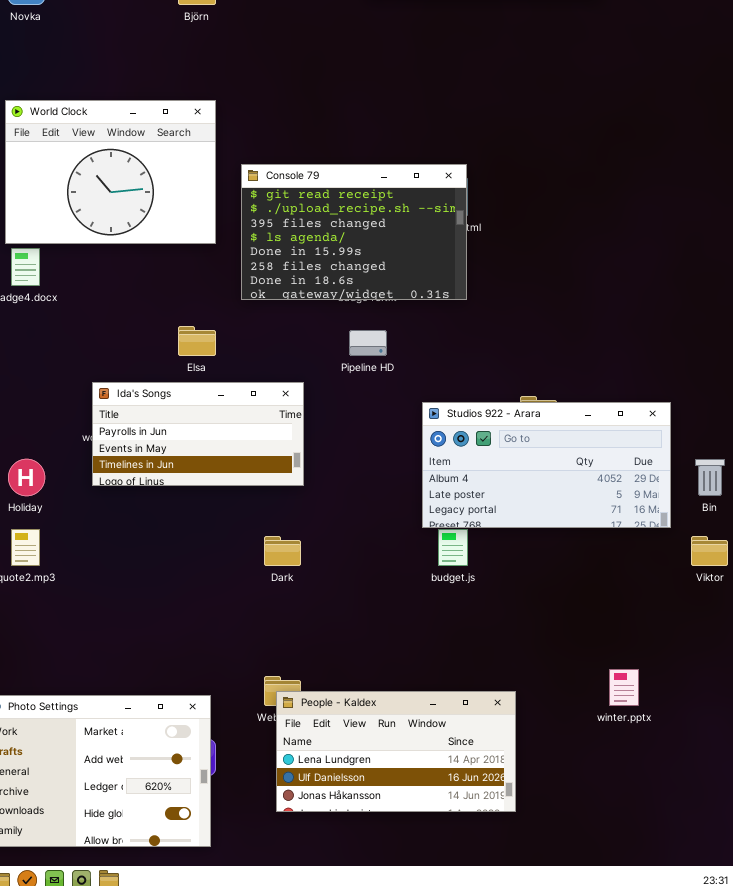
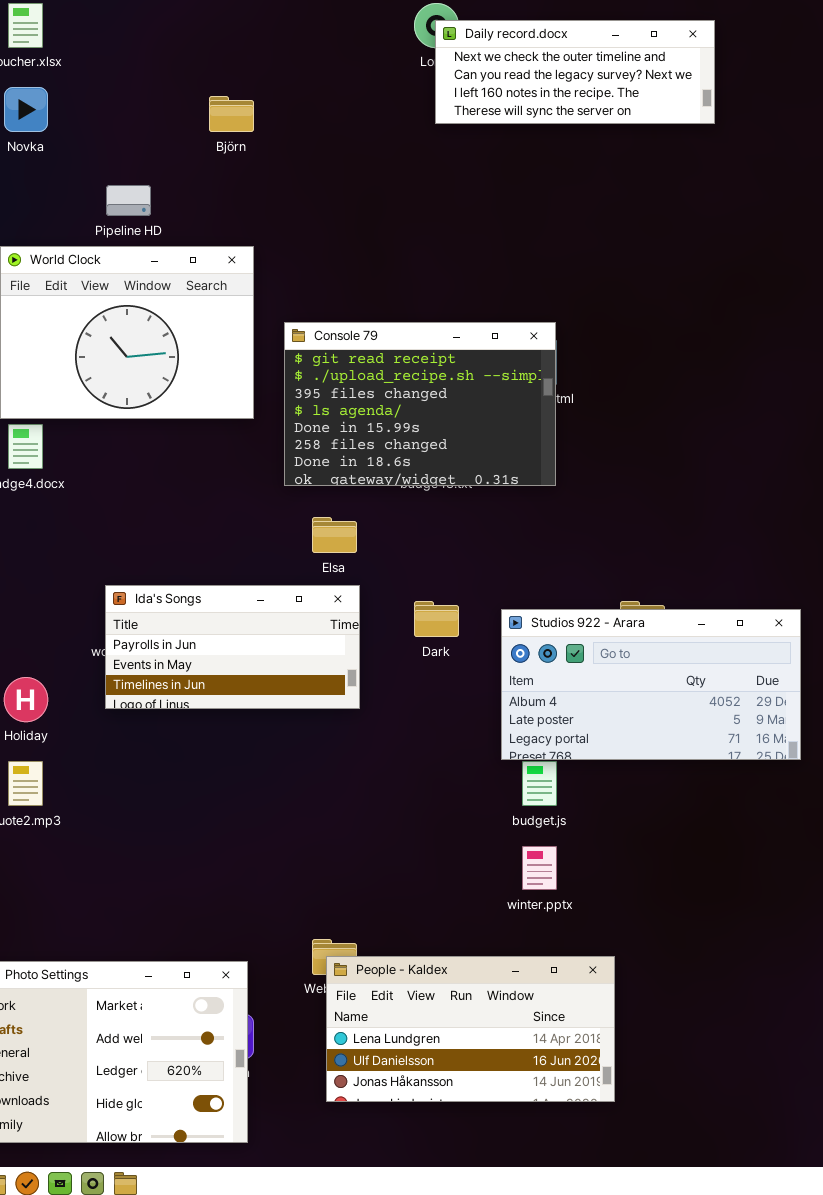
Elsa: [178,326,216,356] -> [312,517,357,553], moved
Pipeline HD: [349,330,387,356] -> [106,185,151,216], moved
Dark: [264,536,301,566] -> [414,601,459,637], moved
winter.pptx: [609,669,639,706] -> [522,846,557,890], moved

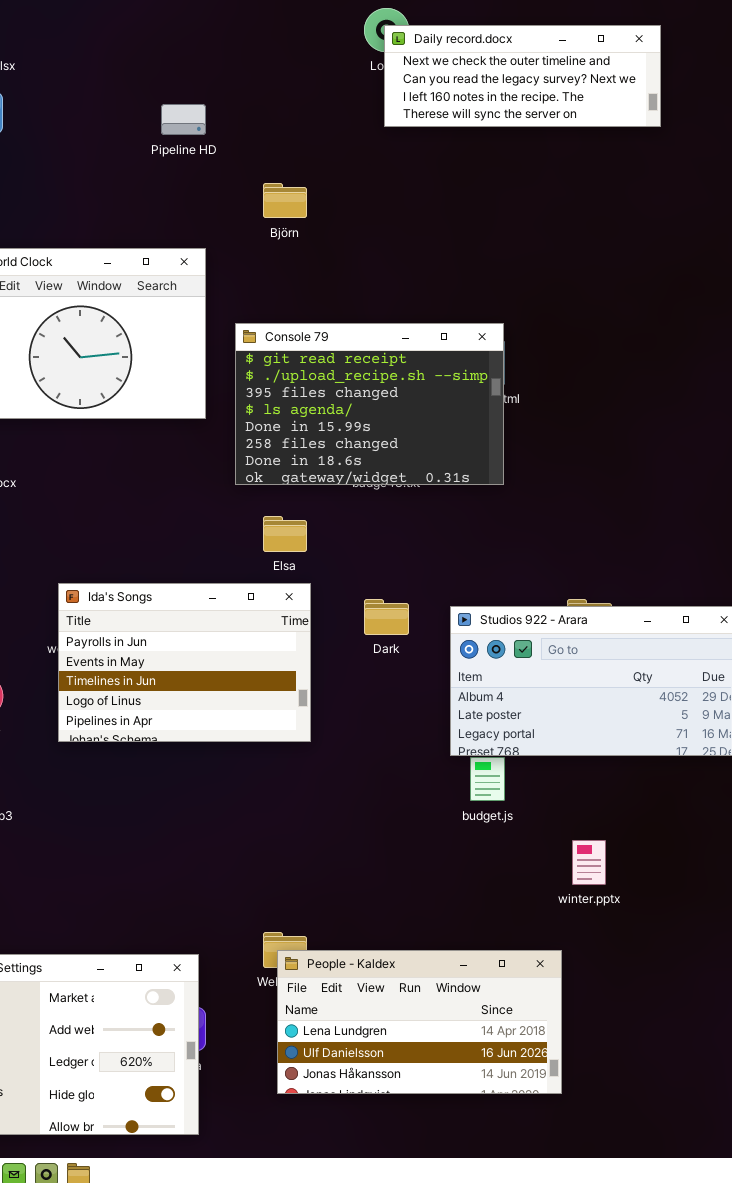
Björn: [209,96,254,132] -> [263,183,307,218], moved
Pipeline HD: [106,185,151,216] -> [161,104,206,135], moved
Ida's Songs: [105,585,360,709] -> [58,583,311,742], resized
winter.pptx: [522,846,557,890] -> [572,840,606,885], moved

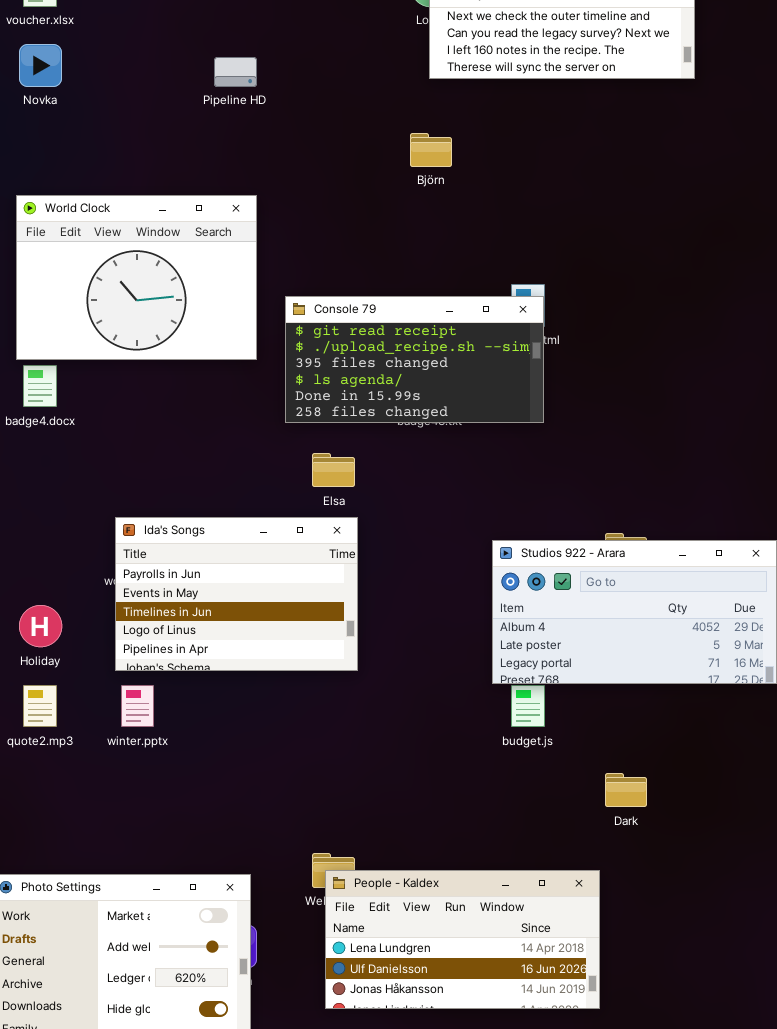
Björn: [263,183,307,218] -> [410,133,452,167], moved
Console 79: [235,323,504,485] -> [285,296,544,423], resized
Dark: [364,599,409,635] -> [605,773,647,807], moved
winter.pptx: [572,840,606,885] -> [121,685,154,727], moved

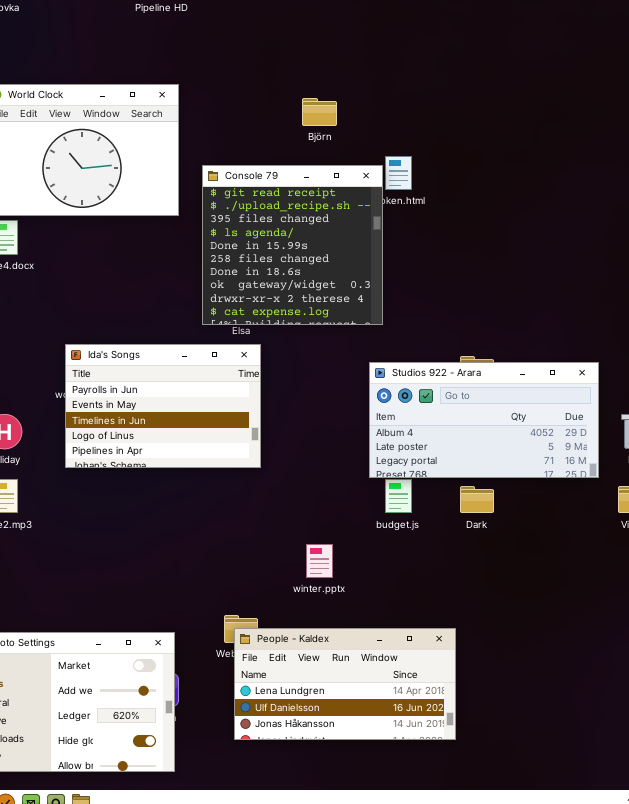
Björn: [410,133,452,167] -> [302,98,337,126], moved
Console 79: [285,296,544,423] -> [202,165,383,325], resized
winter.pptx: [121,685,154,727] -> [306,544,333,578], moved
Dark: [605,773,647,807] -> [460,486,494,513], moved

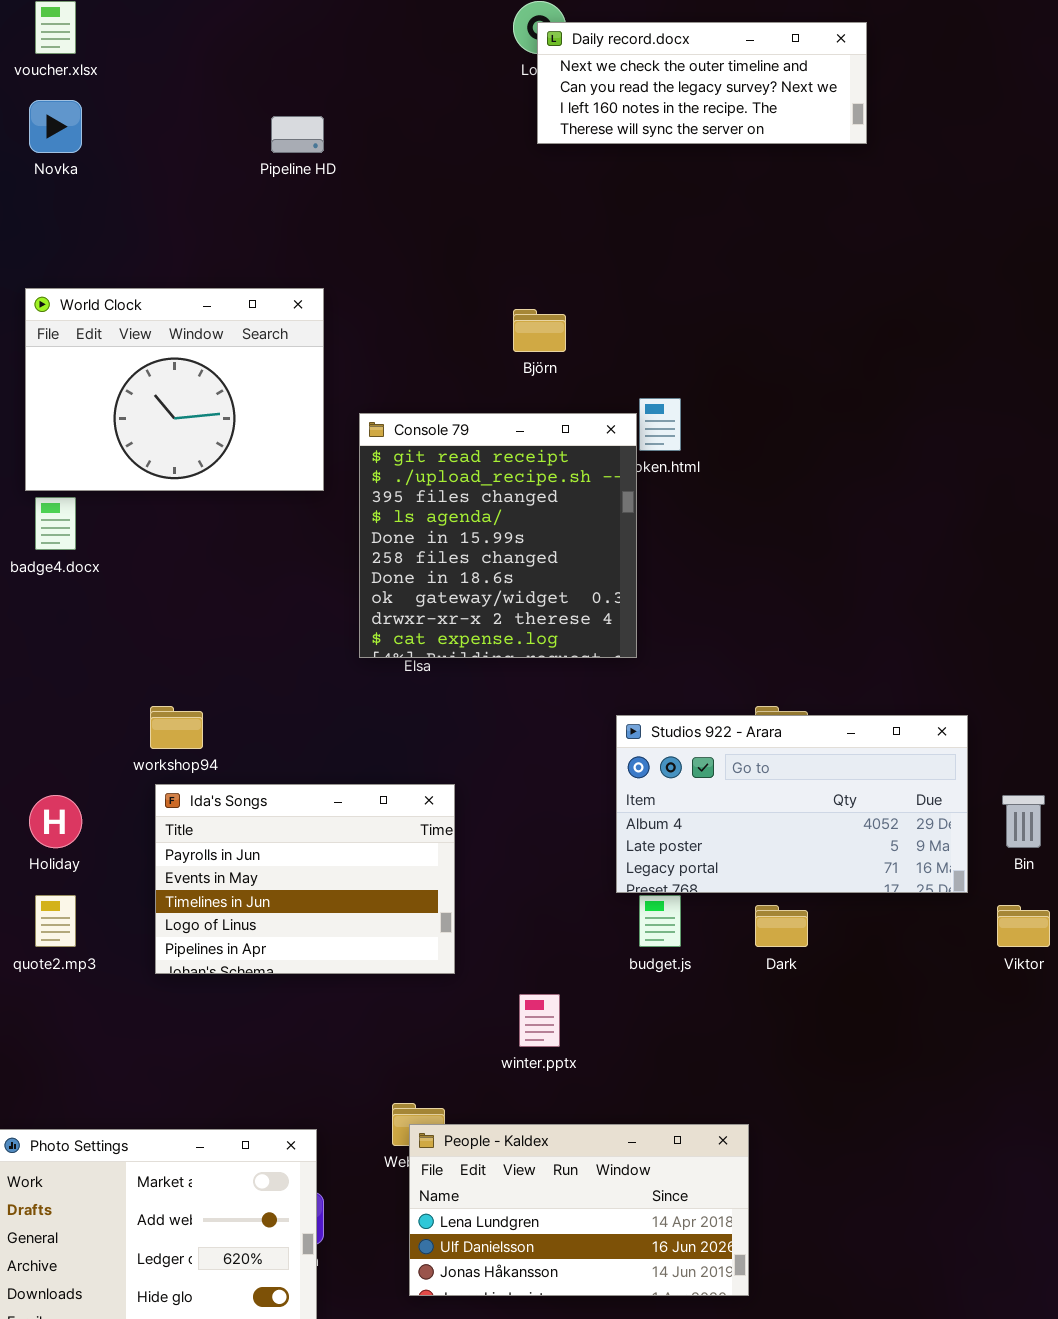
Ida's Songs: [65,344,261,468] -> [155,784,455,974], moved

